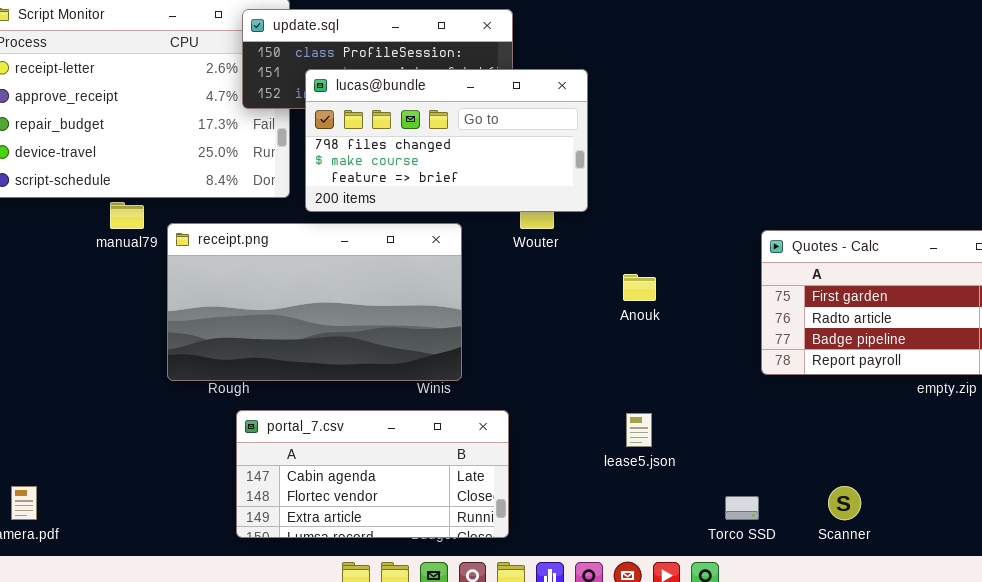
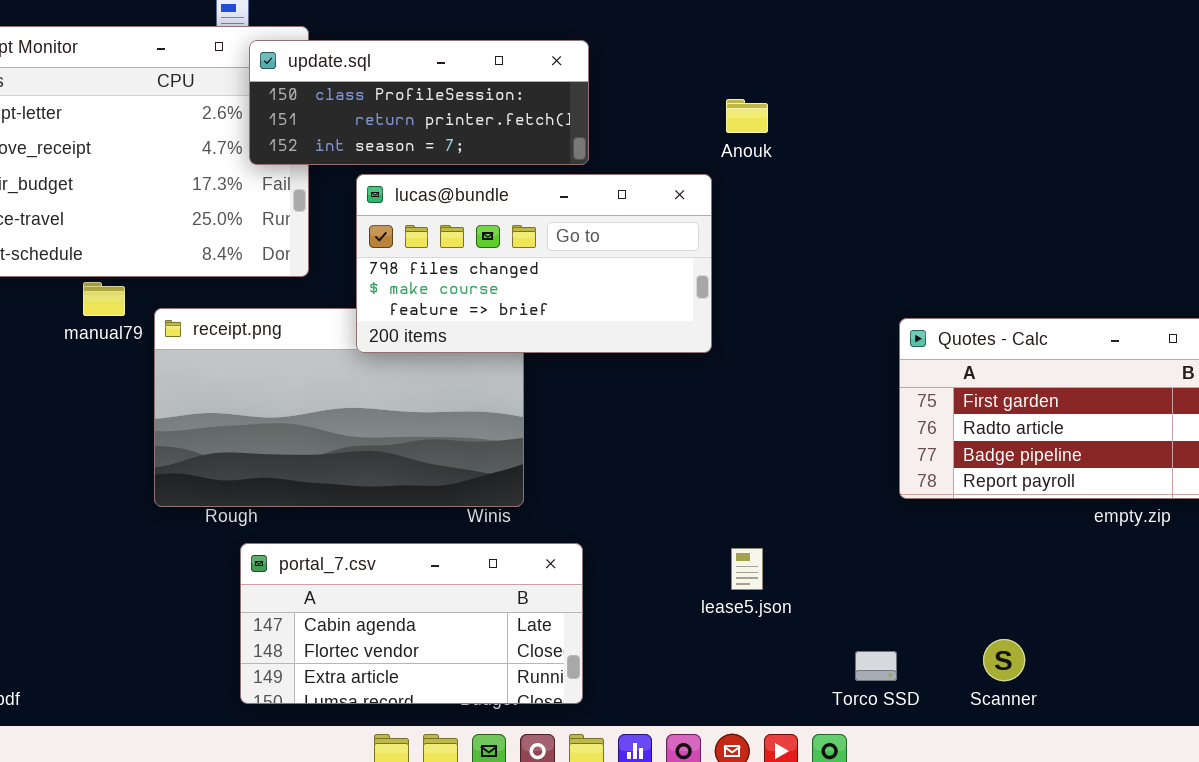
lucas@bundle: [305,69,588,212] -> [356,174,712,353], moved
Anouk: [623,274,656,301] -> [726,99,768,133], moved

